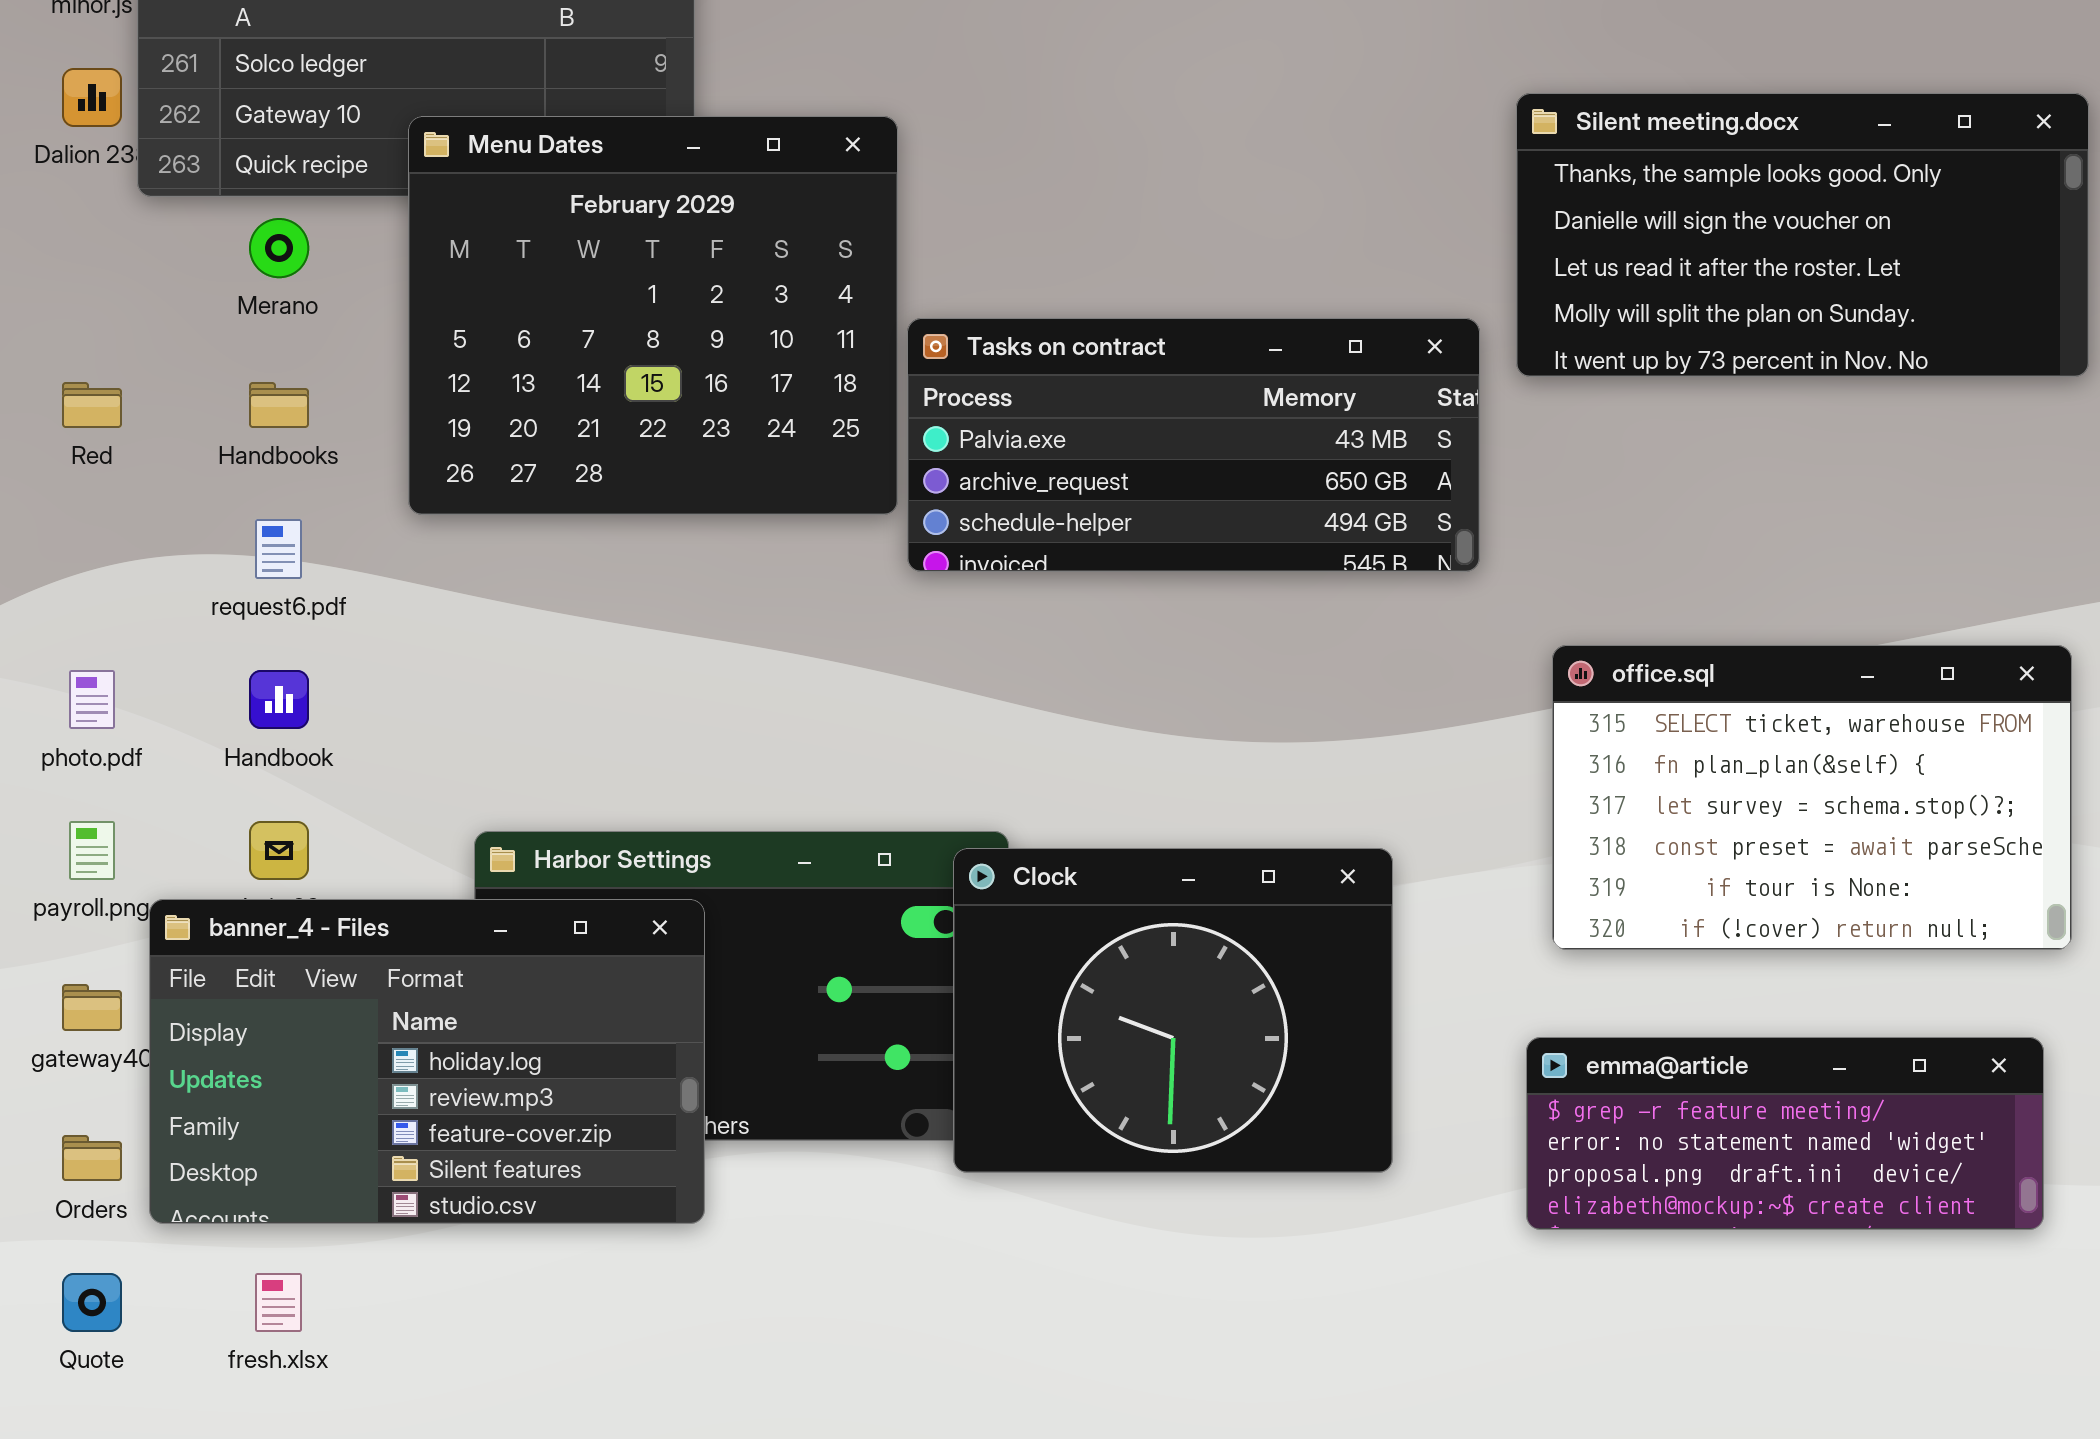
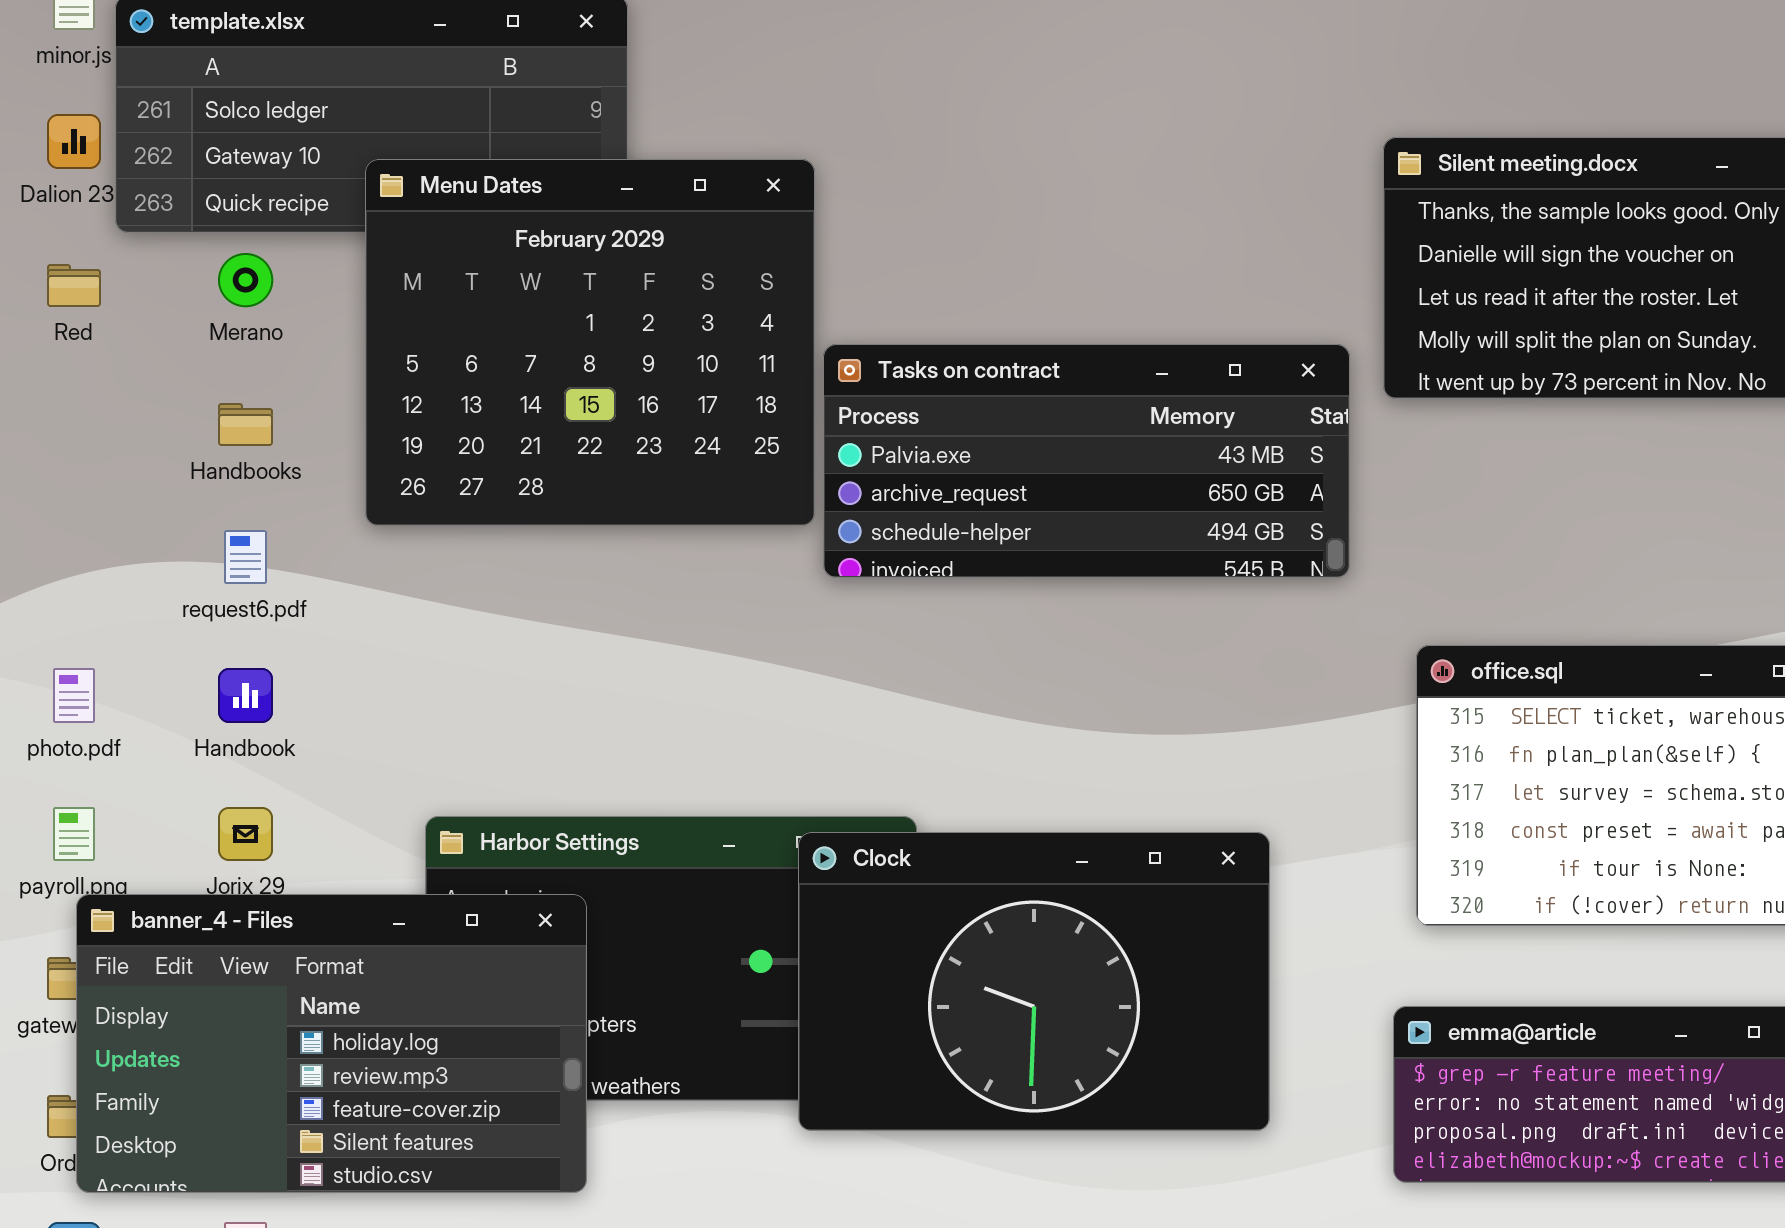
Red: [62,382,122,428] -> [47,264,101,307], moved
Clock: [953,848,1393,1173] -> [798,832,1270,1131], resized
banner_4 - Files: [149,899,705,1224] -> [76,894,587,1193], moved

